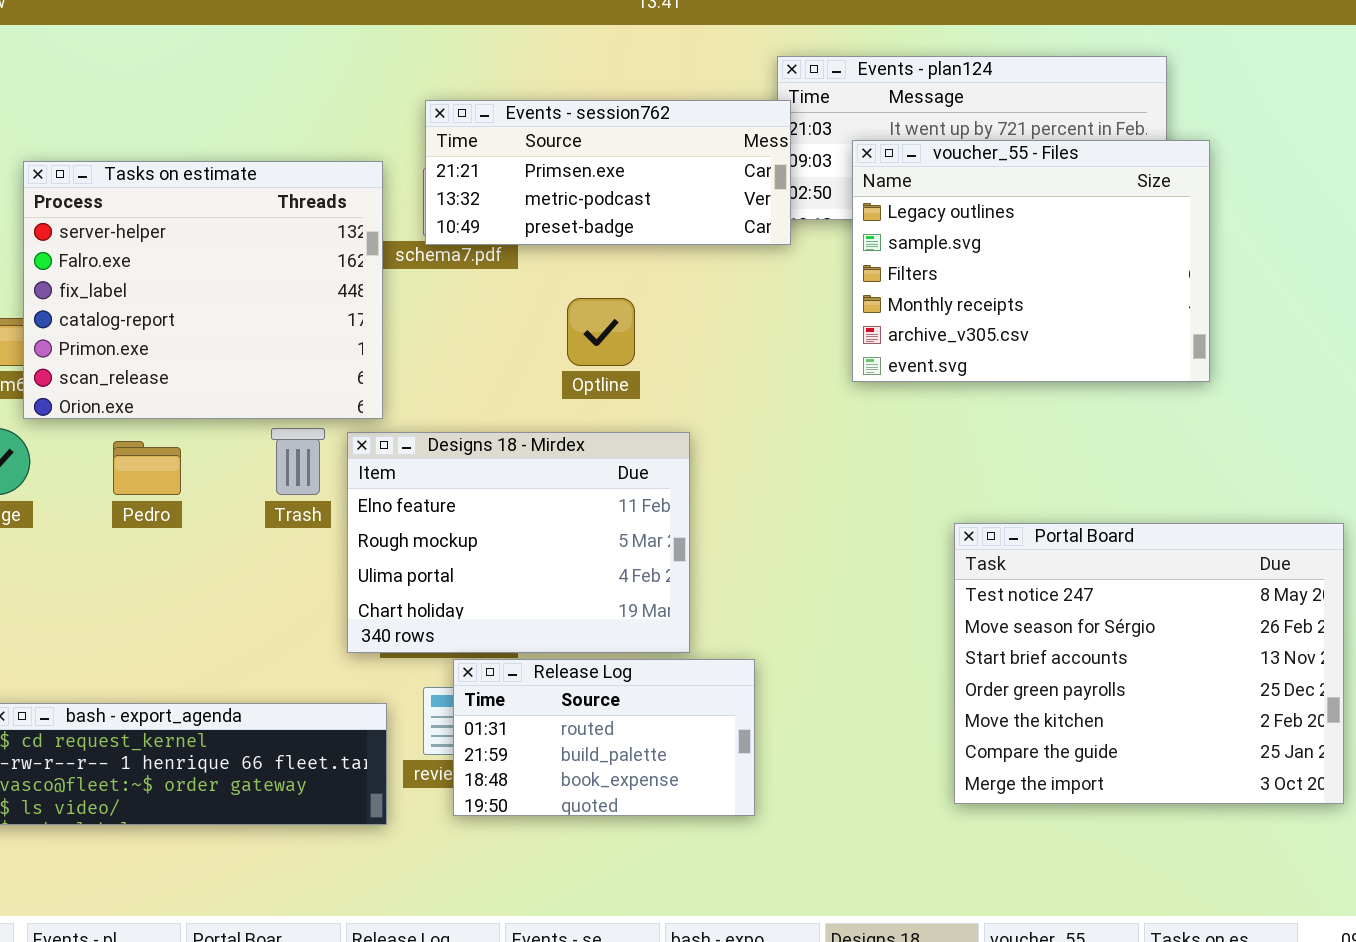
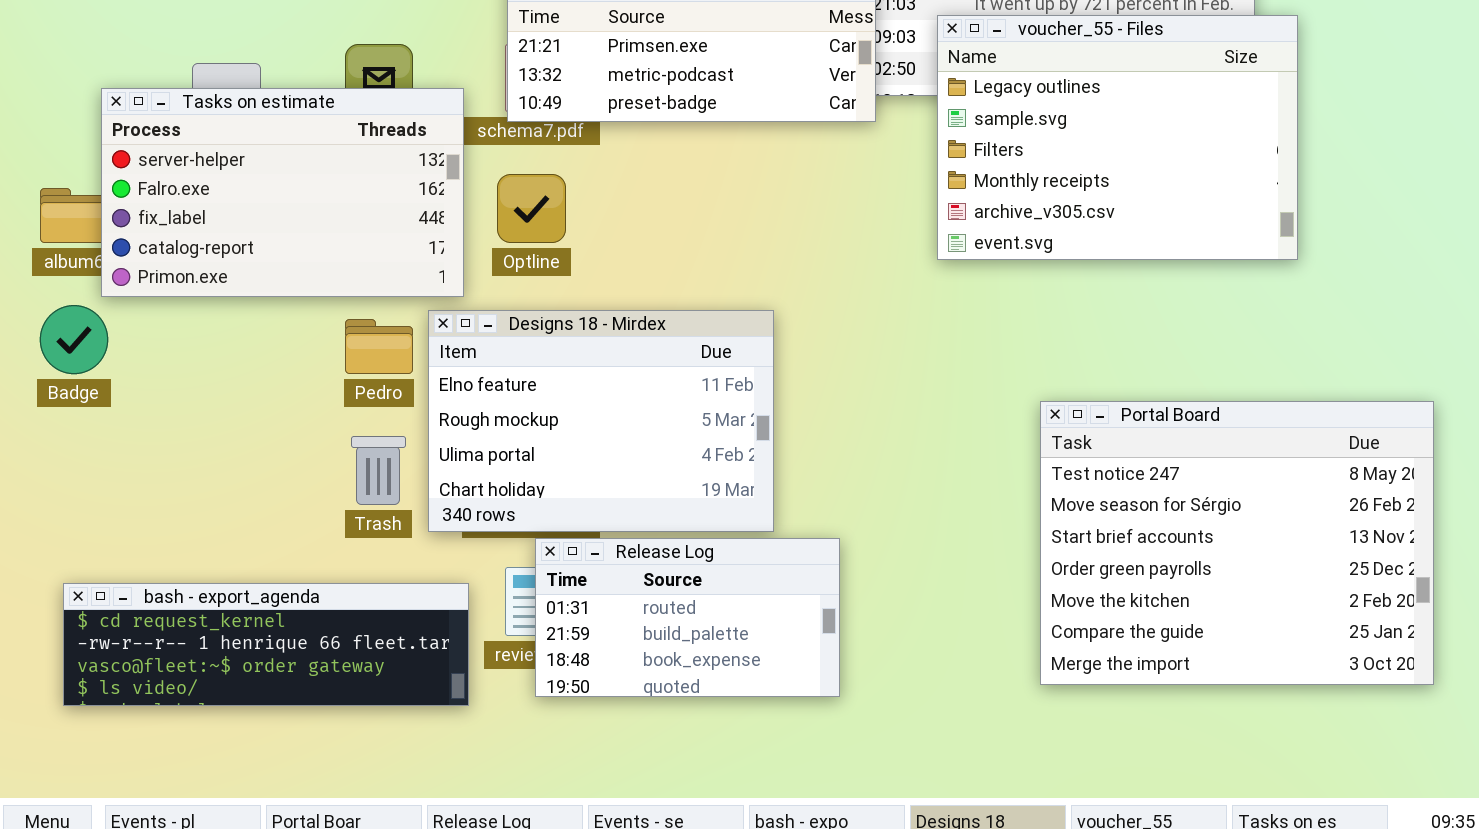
Tasks on estimate: [23,161,383,419] -> [101,88,464,297], resized
Optline: [567,298,635,366] -> [497,174,566,243], moved
Trash: [271,428,325,495] -> [351,436,406,505], moved
Pedro: [113,441,181,495] -> [345,319,413,374], moved

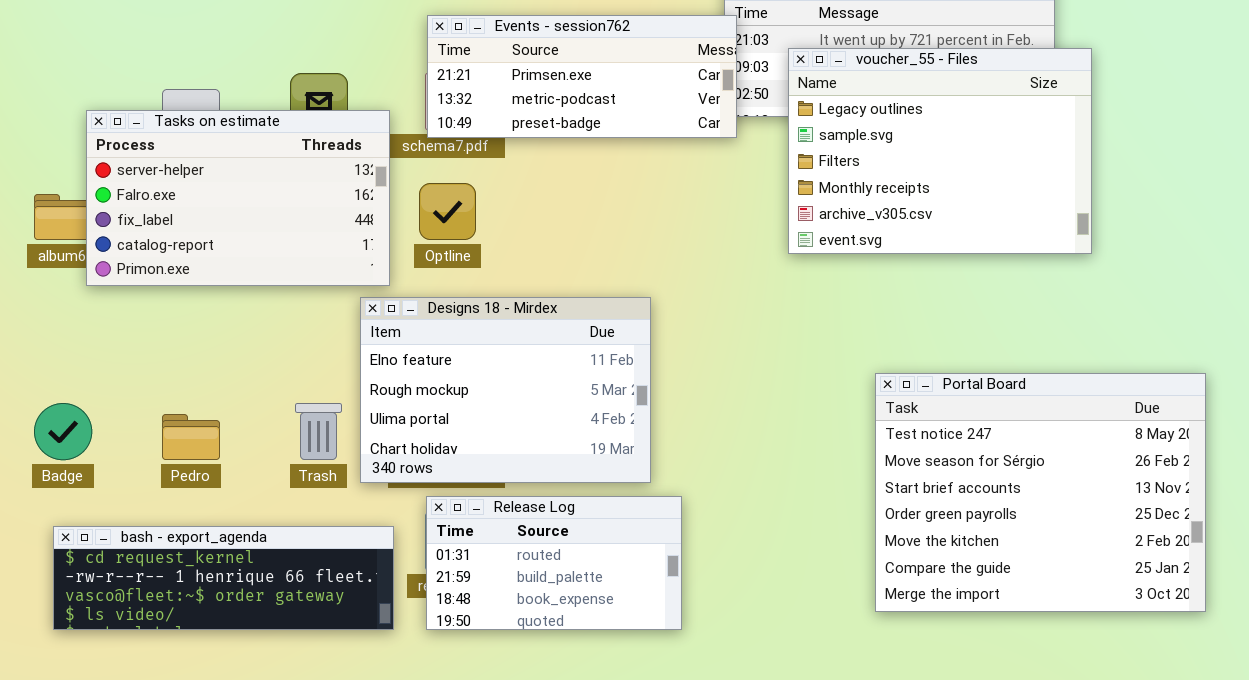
Badge: [40,305,108,374] -> [34,403,92,460], moved
Pedro: [345,319,413,374] -> [162,414,220,460], moved
Release Log: [535,538,840,697] -> [426,496,682,630], moved

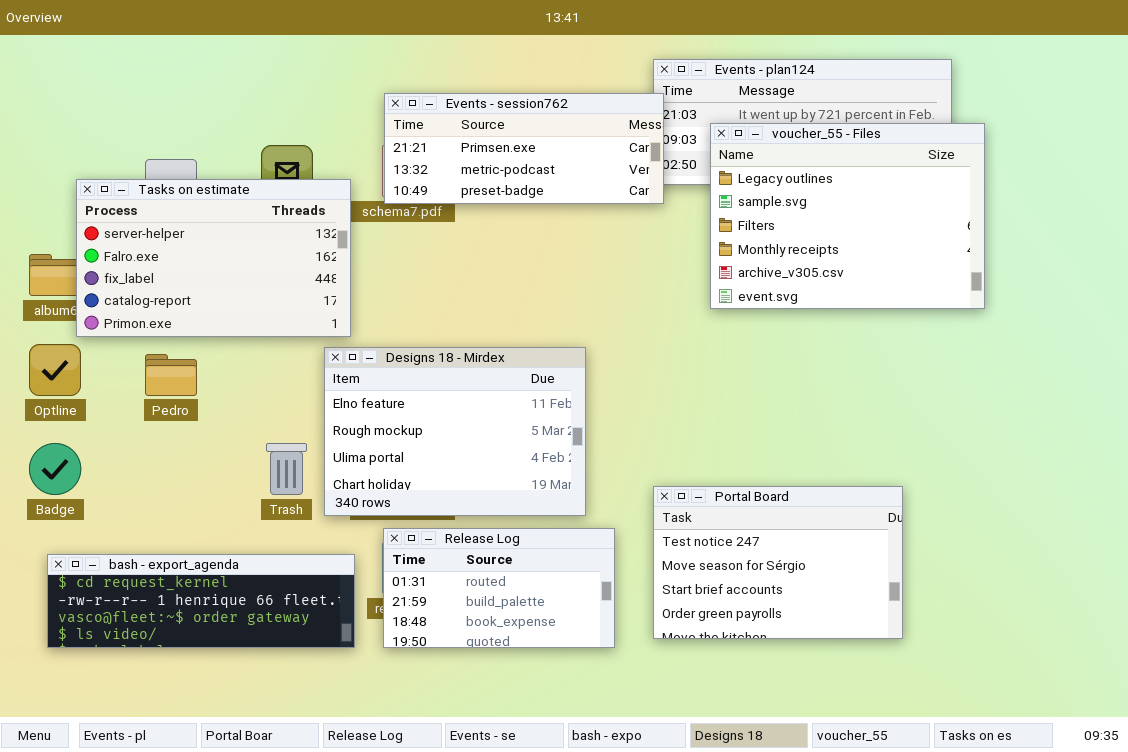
Optline: [419,183,476,240] -> [29,344,81,396], moved
Portal Board: [875,373,1206,612] -> [653,486,903,639], moved, resized
Pedro: [162,414,220,460] -> [145,354,197,396], moved

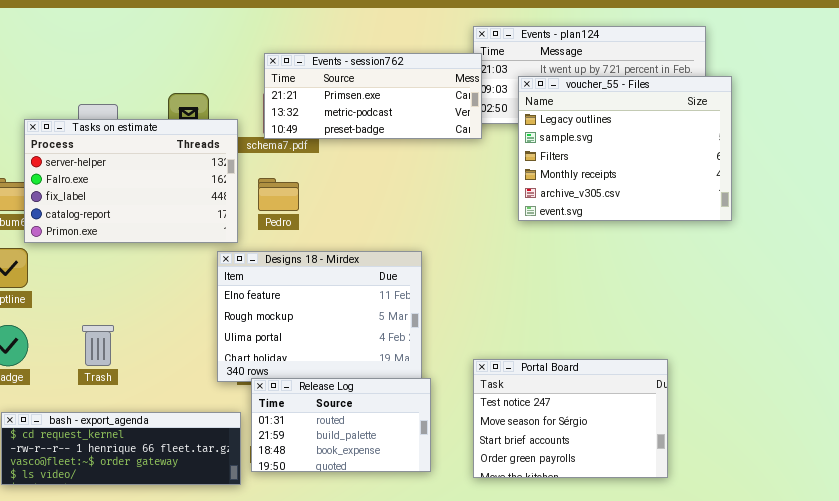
Pedro: [145,354,197,396] -> [258,178,299,211], moved
Trash: [266,443,307,495] -> [82,325,114,366], moved
Release Log: [383,528,615,648] -> [251,378,431,472], moved

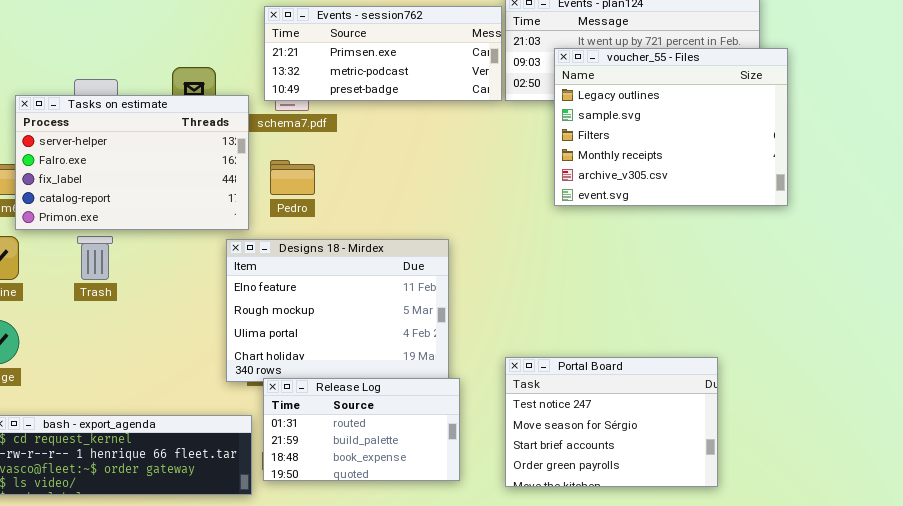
Events - session762: [264,53,482,139] -> [264,6,502,101], moved
Trash: [82,325,114,366] -> [77,236,113,280], moved

